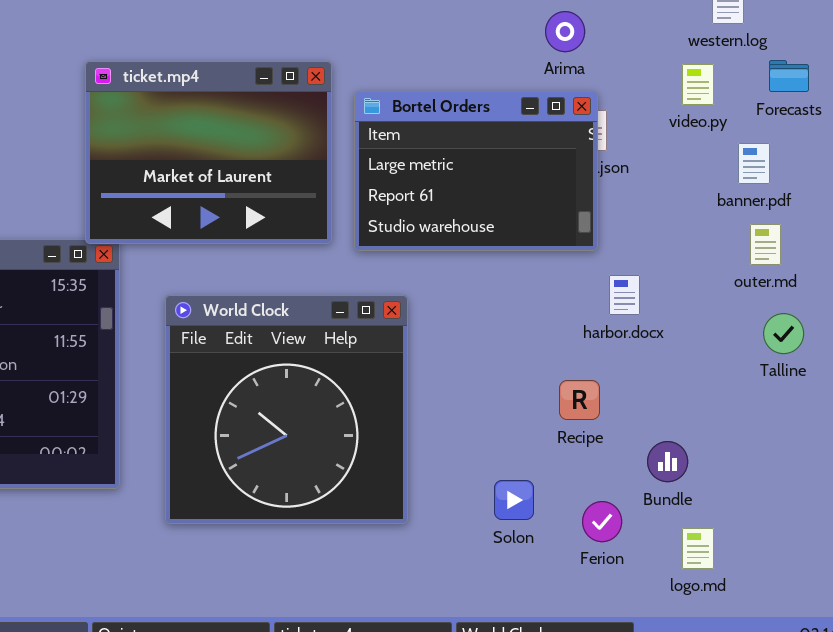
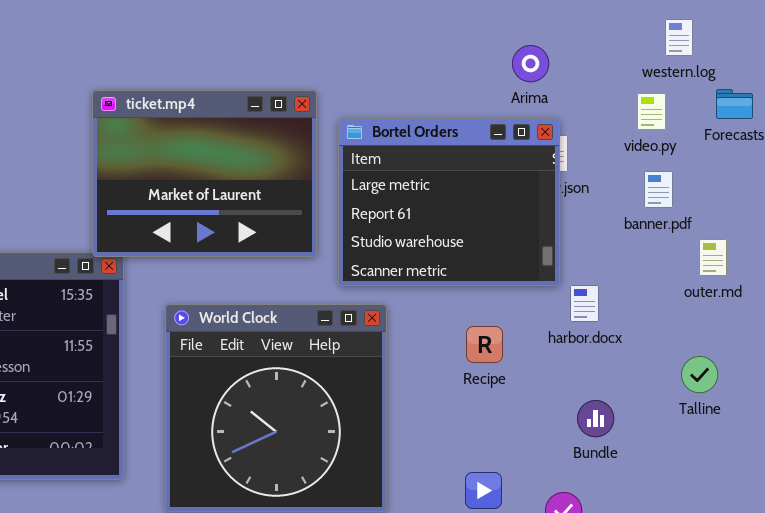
Bortel Orders: [354,91,598,251] -> [338,118,560,286], resized
banner.pdf: [738,143,770,184] -> [644,171,673,208], moved
Talline: [763,313,804,354] -> [681,356,718,393], moved
Recipe: [559,380,600,420] -> [466,326,503,363], moved
Bundle: [647,441,688,482] -> [577,400,614,437], moved

